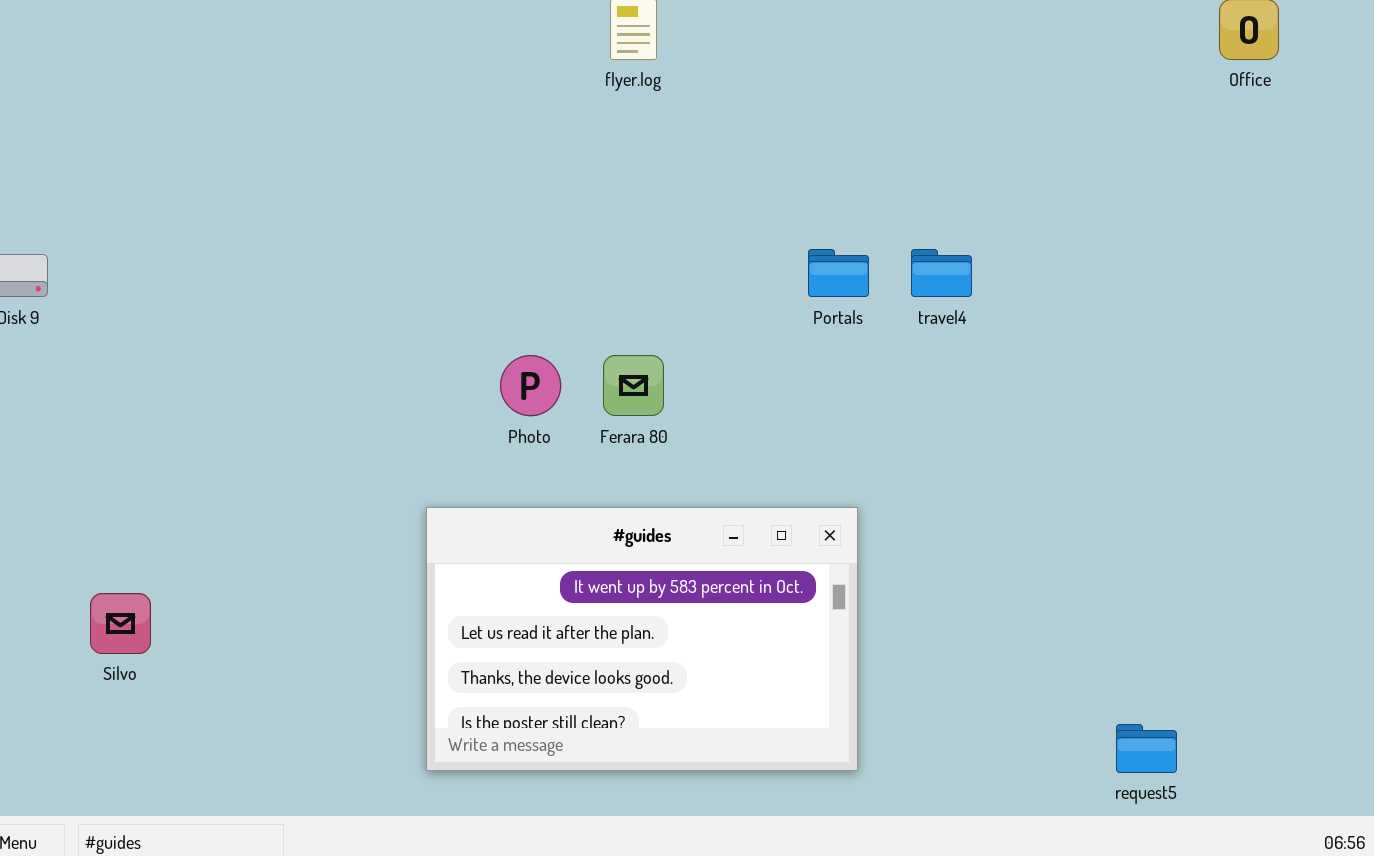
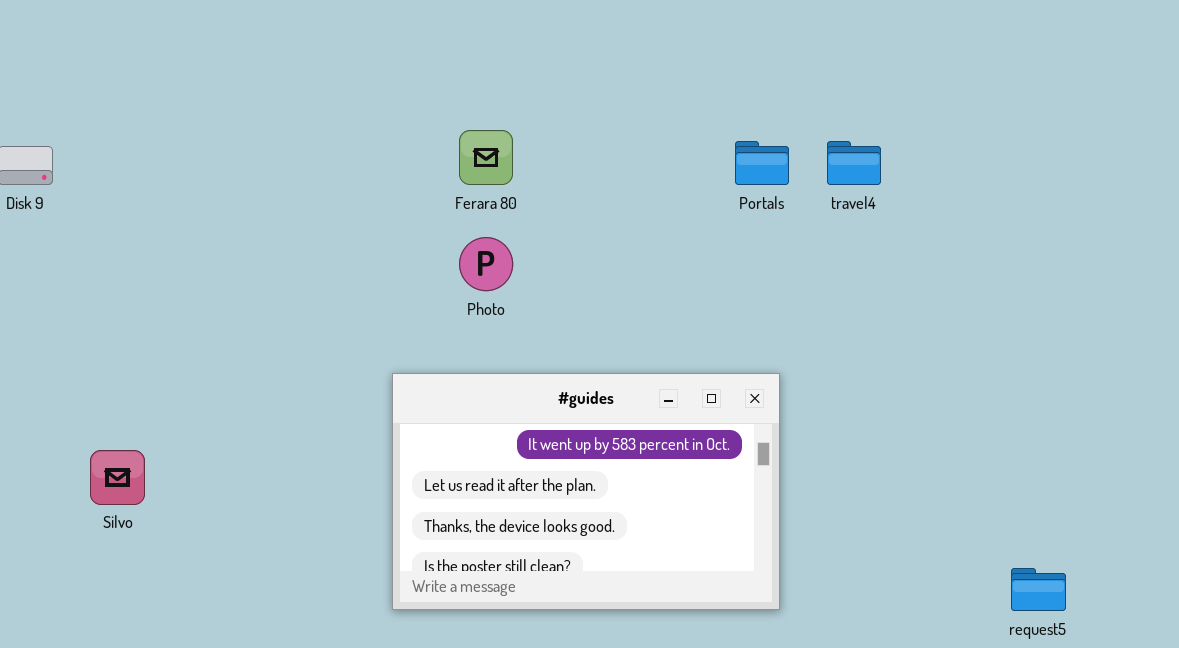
Ferara 80: [603,355,664,416] -> [459,130,513,185], moved

